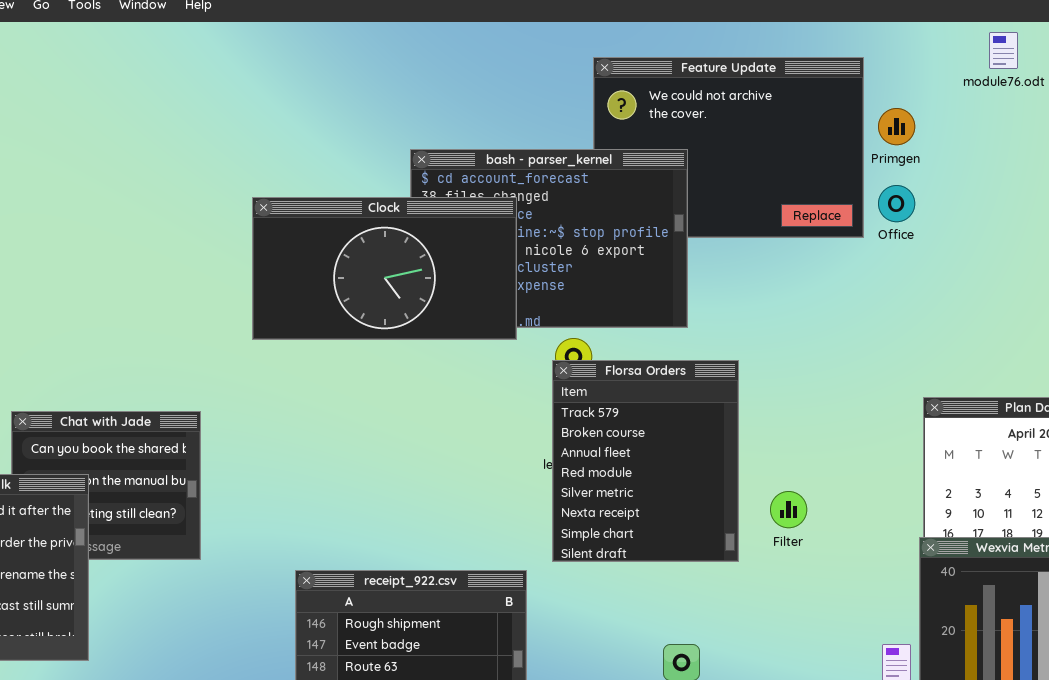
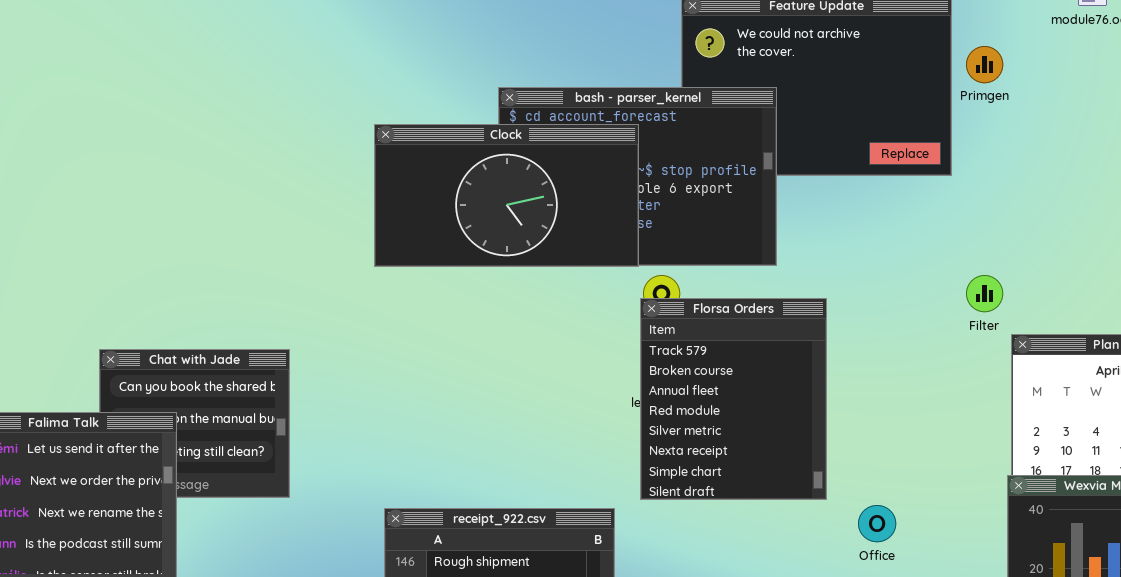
Office: [878,185,915,222] -> [858,505,896,542], moved
Clock: [252,197,517,340] -> [374,124,639,267], moved
Filter: [770,491,807,528] -> [966,275,1003,312], moved

